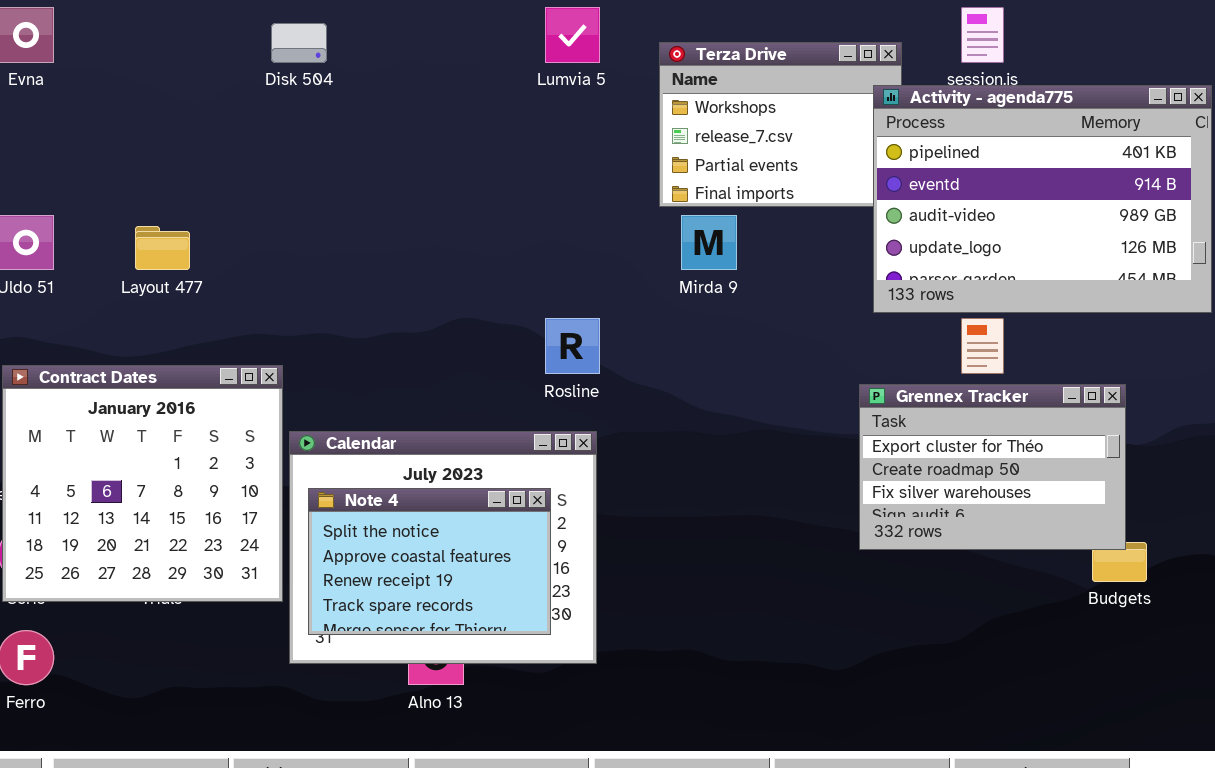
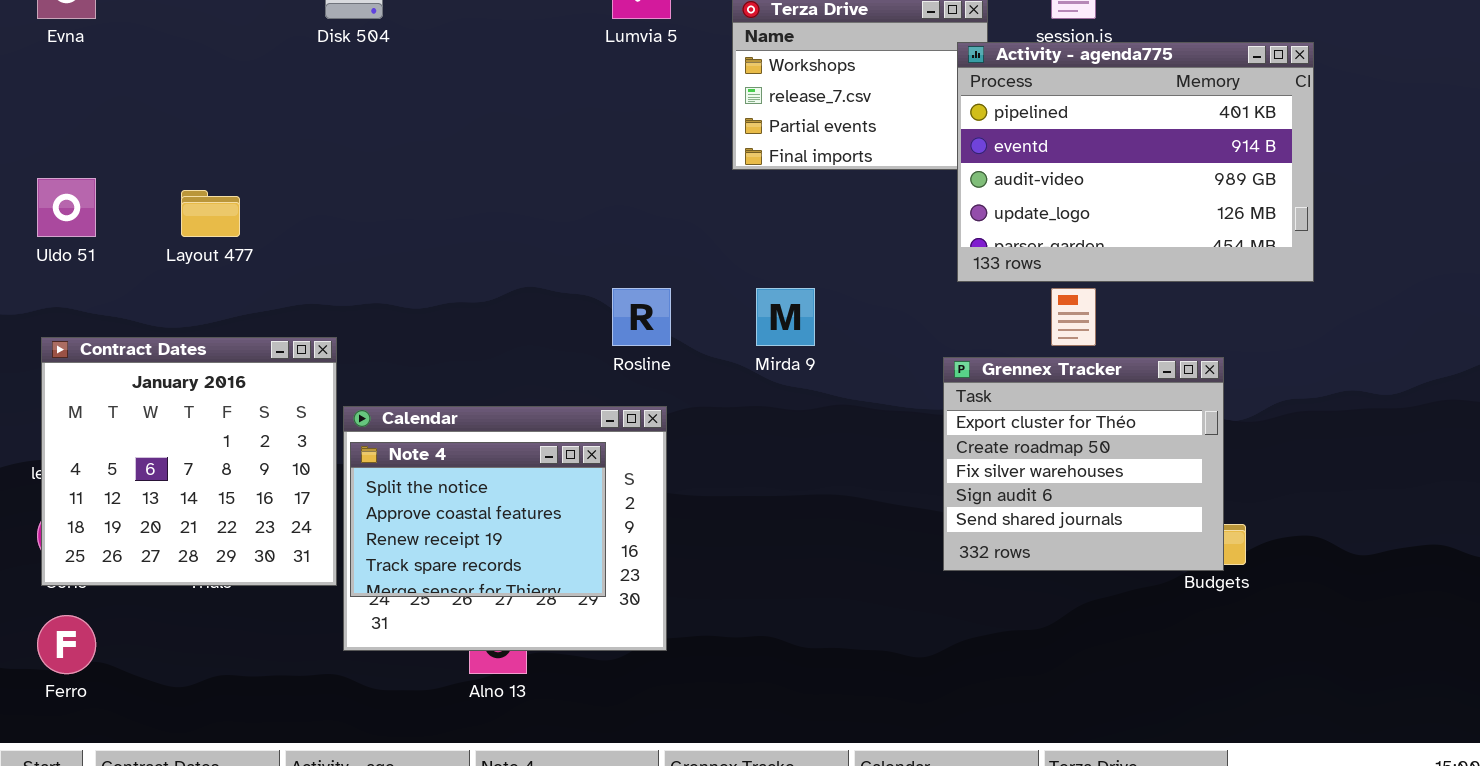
Mirda 9: [681,215,737,270] -> [756,288,815,346], moved
Grennex Tracker: [859,384,1126,550] -> [943,357,1224,571], resized
Note 4: [308,488,551,635] -> [350,442,606,597], moved

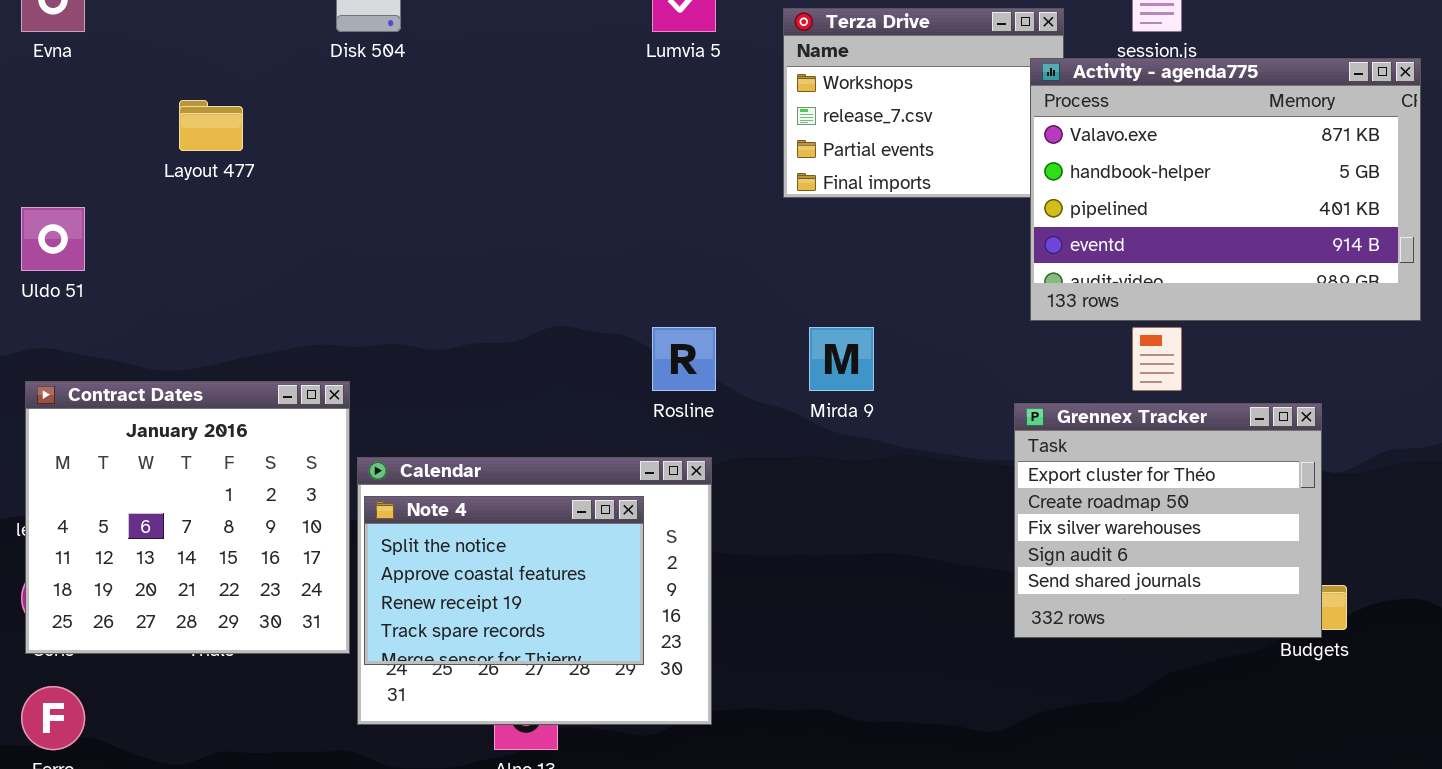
Activity - agenda775: [957,42,1314,282] -> [1030,58,1421,321], scrolled up 2 rows
Layout 477: [181,190,240,237] -> [179,100,243,151], moved

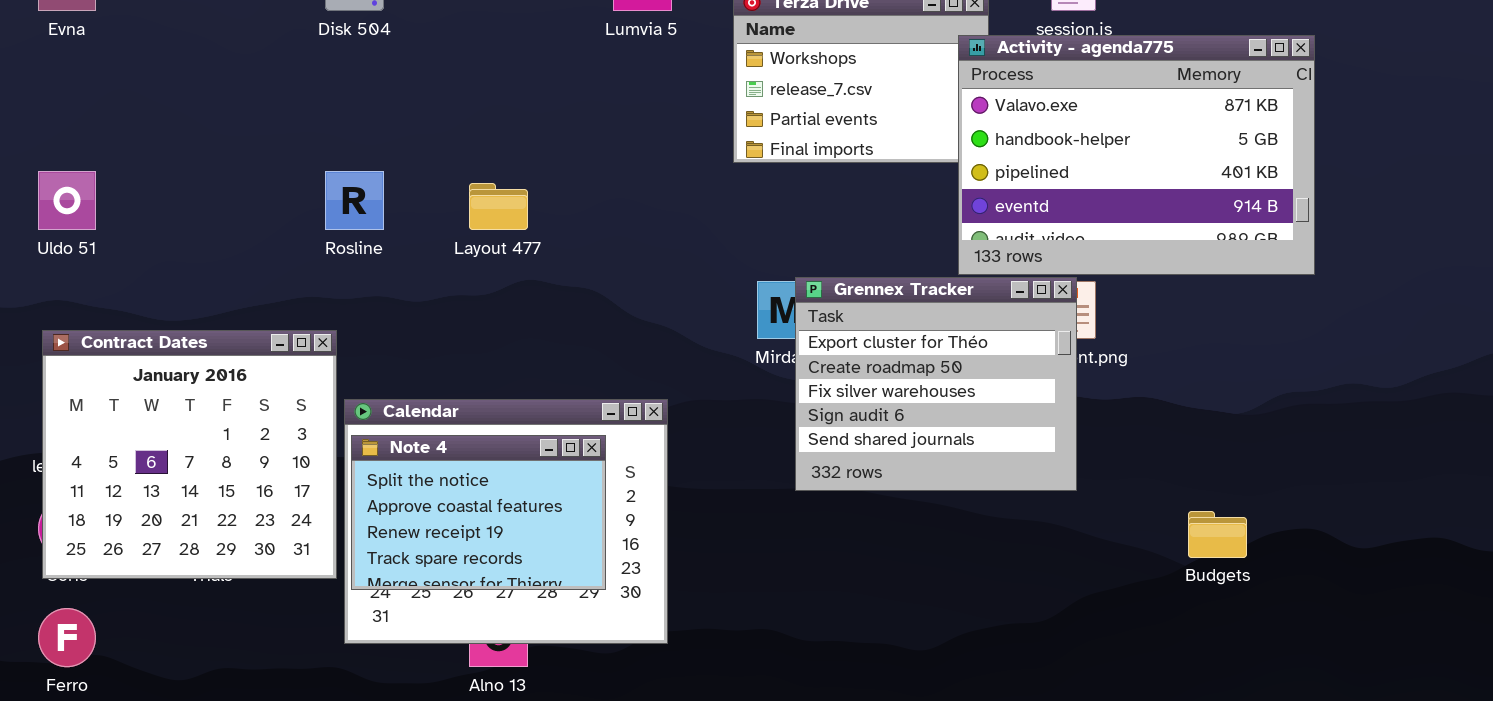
Layout 477: [179,100,243,151] -> [469,183,528,230], moved
Rosline: [652,327,716,391] -> [325,171,384,230], moved
Grennex Tracker: [1014,403,1322,638] -> [795,277,1077,491], moved

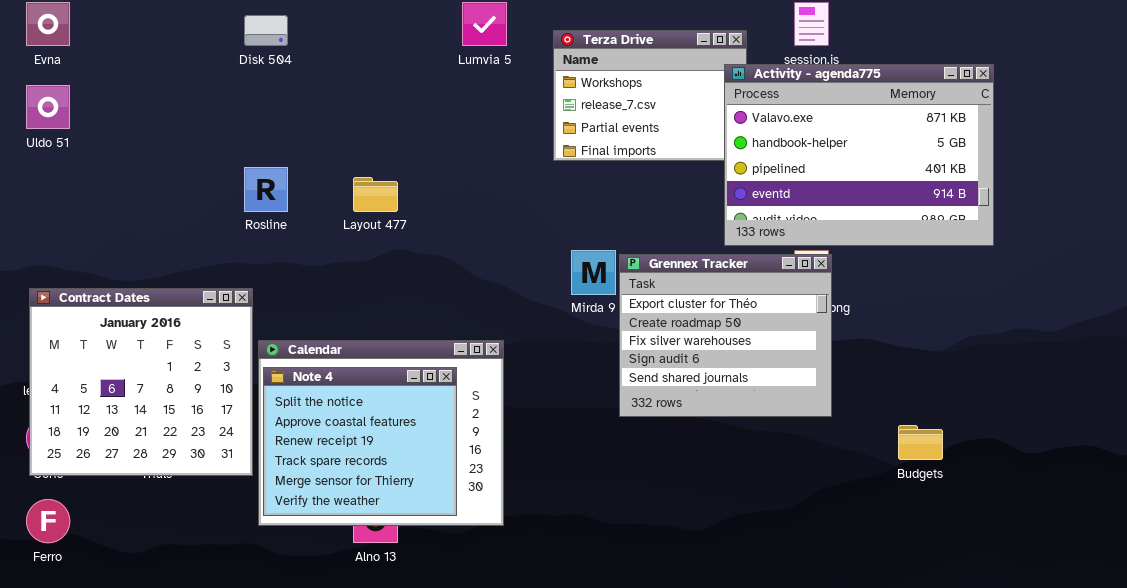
Uldo 51: [38,171,96,230] -> [26,85,70,129], moved
Grennex Tracker: [795,277,1077,491] -> [619,254,832,417], moved
Note 4: [351,435,606,590] -> [263,367,457,516], resized

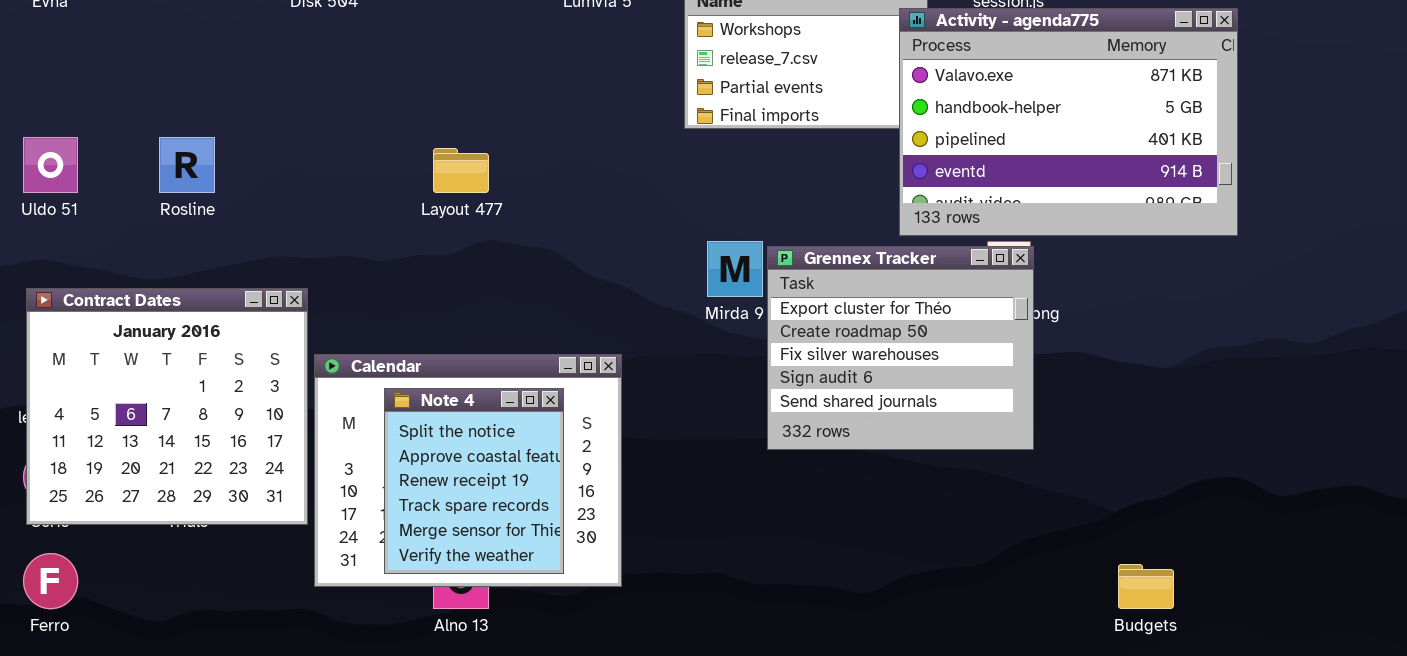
Uldo 51: [26,85,70,129] -> [23,137,78,193], moved
Rosline: [244,167,288,212] -> [159,137,215,193], moved
Note 4: [263,367,457,516] -> [384,388,564,574], resized
Budgets: [898,425,943,460] -> [1118,564,1174,609], moved

